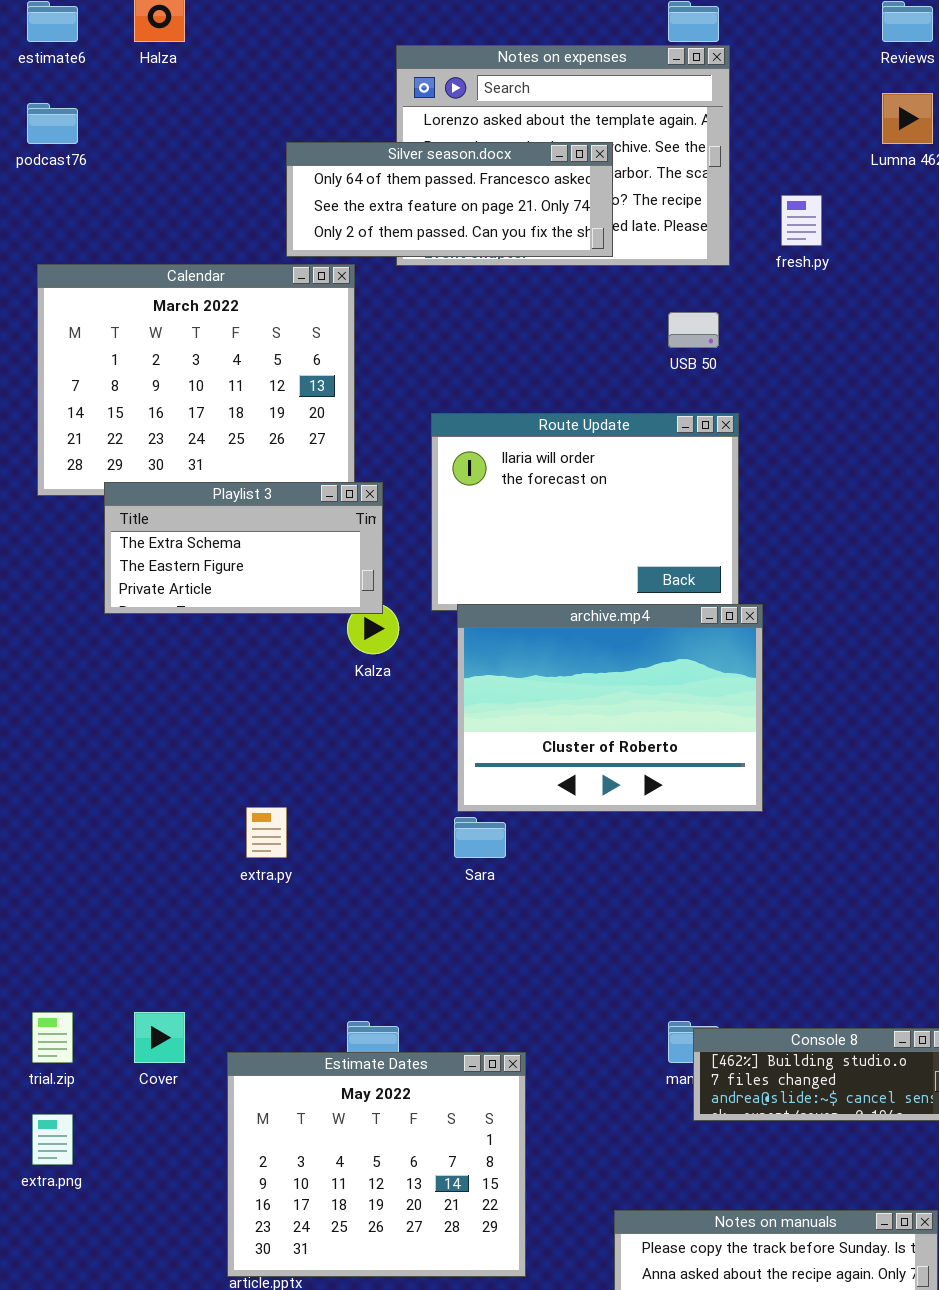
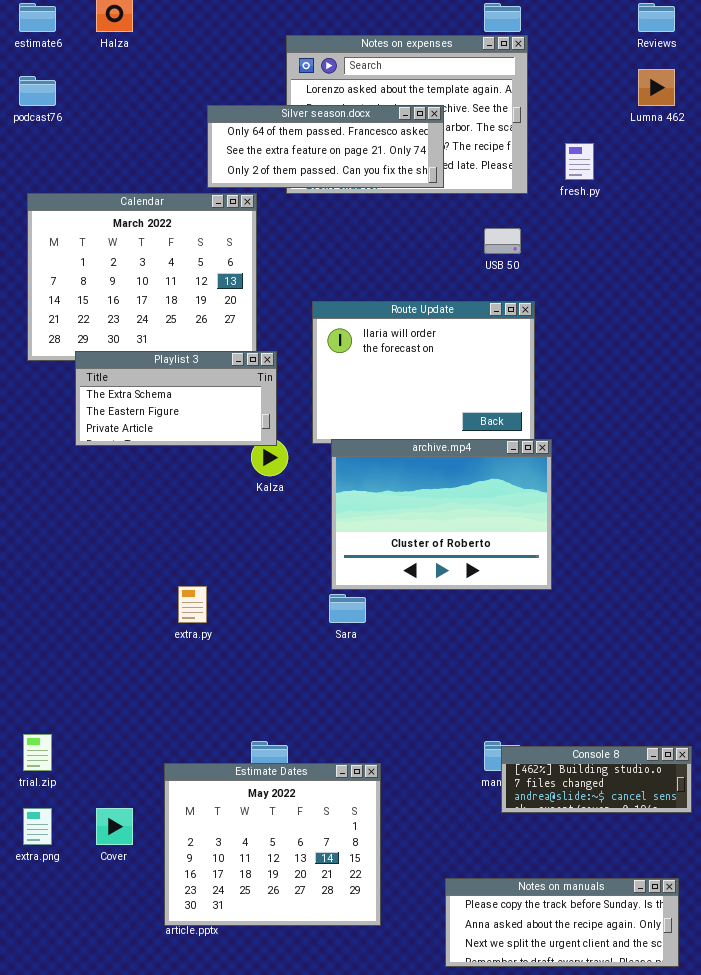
Cover: [134,1012,185,1063] -> [96,808,133,845], moved

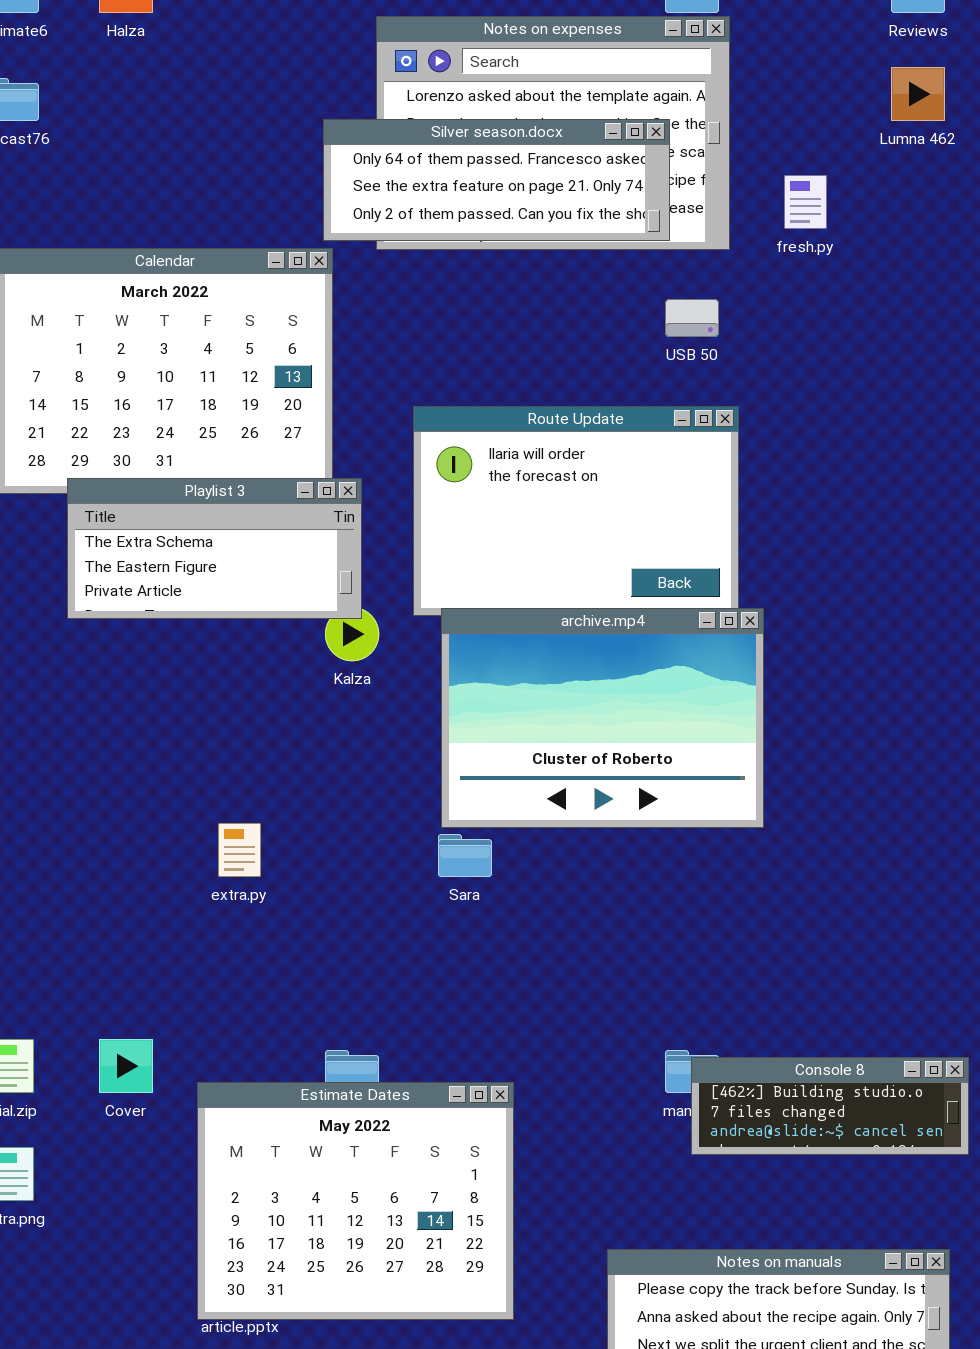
Silver season.docx: [207,105,444,188] -> [323,119,670,241], moved
Cover: [96,808,133,845] -> [99,1039,153,1093], moved

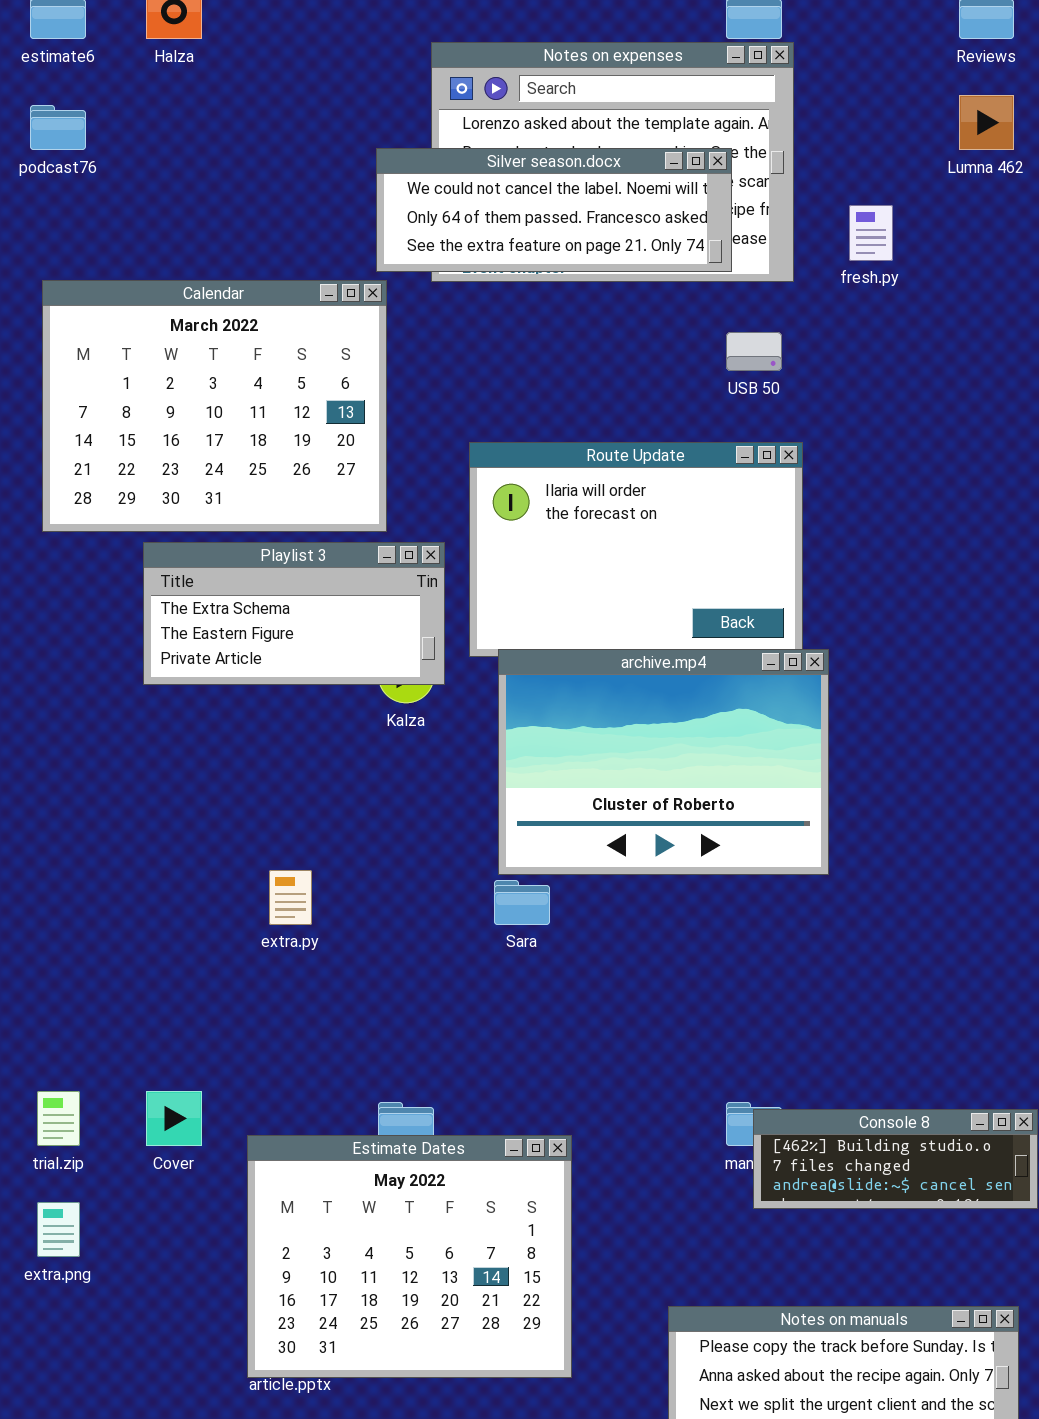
Silver season.docx: [323,119,670,241] -> [376,148,732,272], scrolled up 1 row
Playlist 3: [67,478,362,619] -> [143,542,445,685], moved

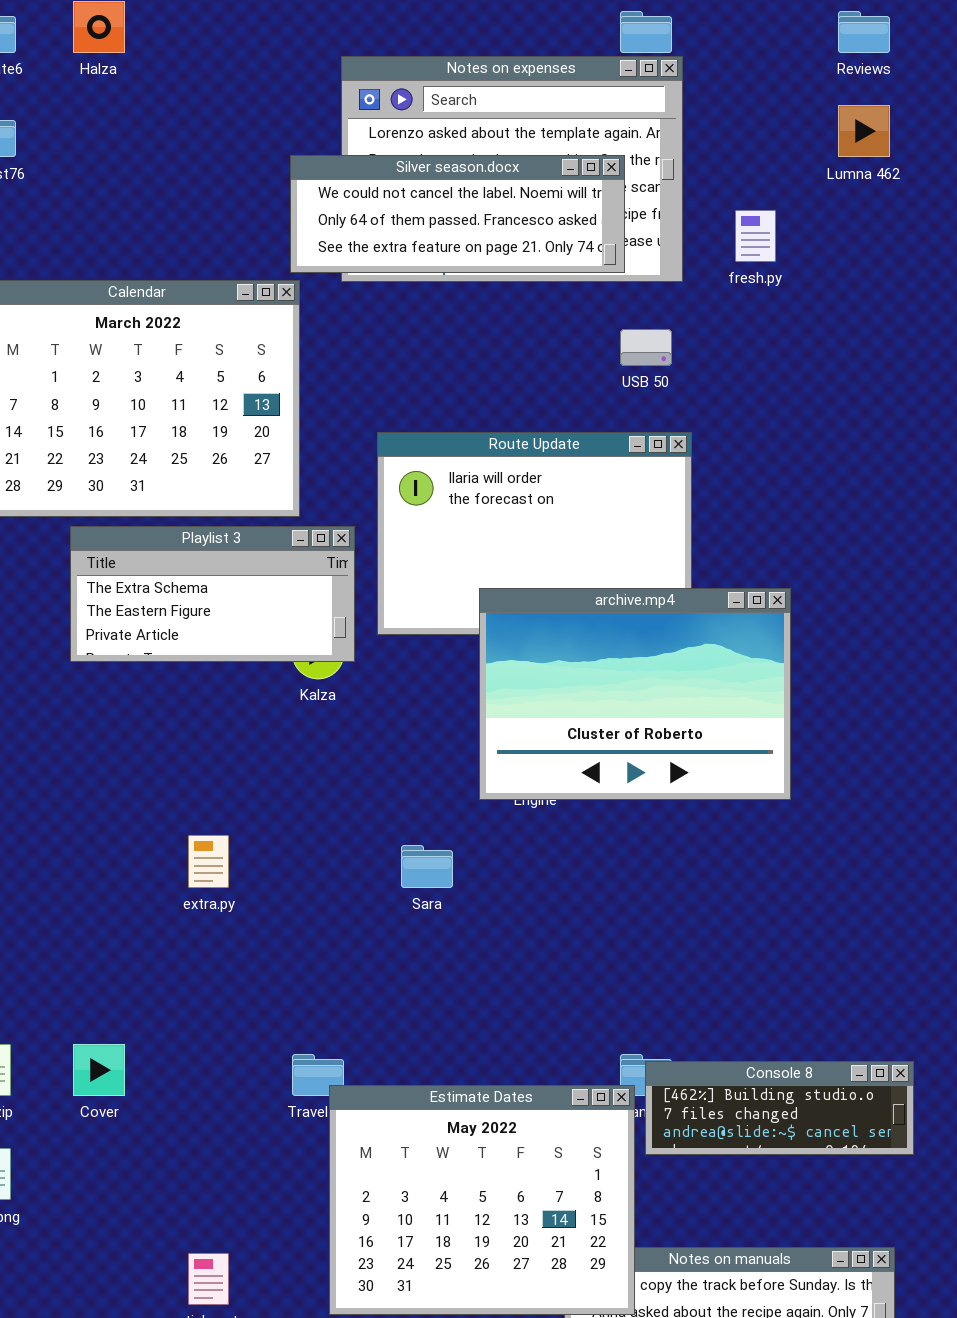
archive.mp4: [498,649,829,875] -> [479,588,791,800], moved
Estimate Dates: [247,1135,572,1378] -> [329,1085,635,1315], moved

